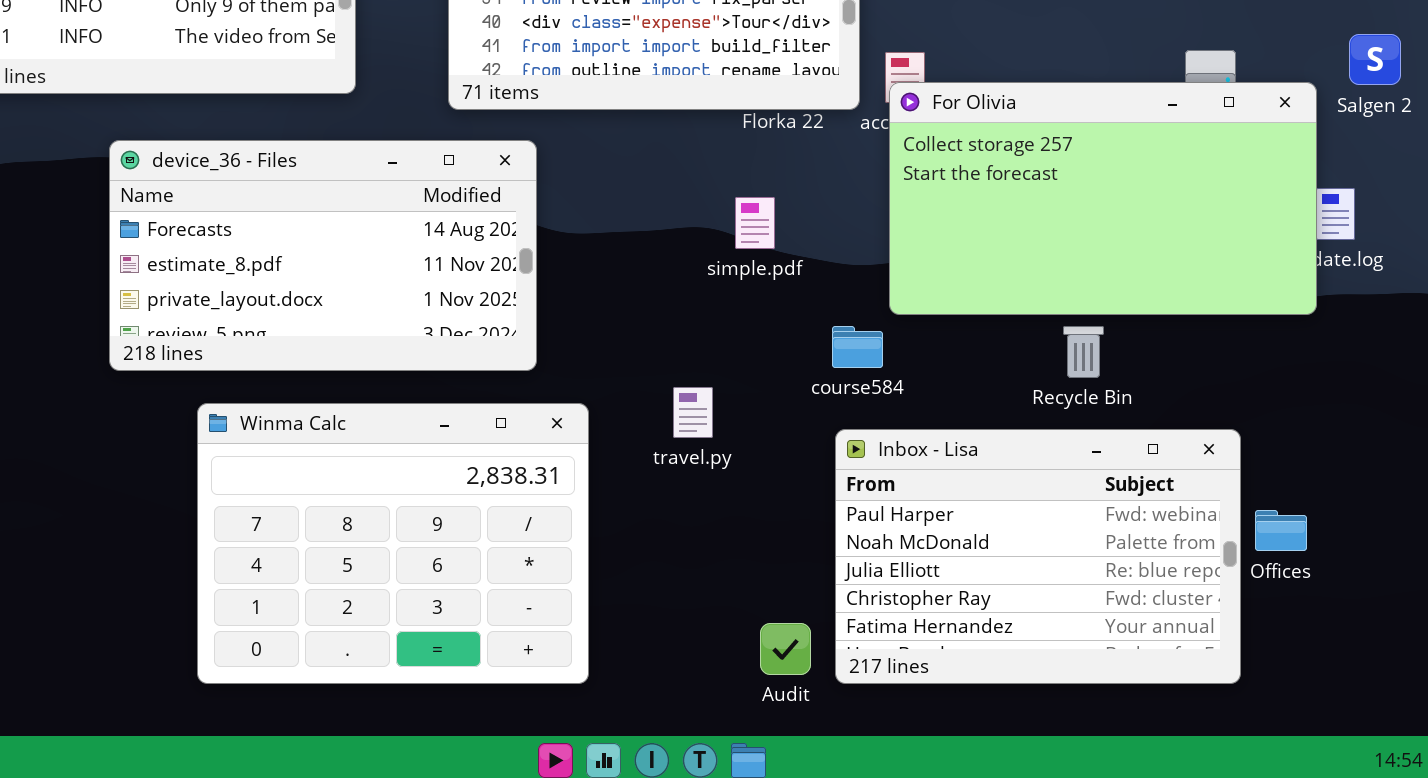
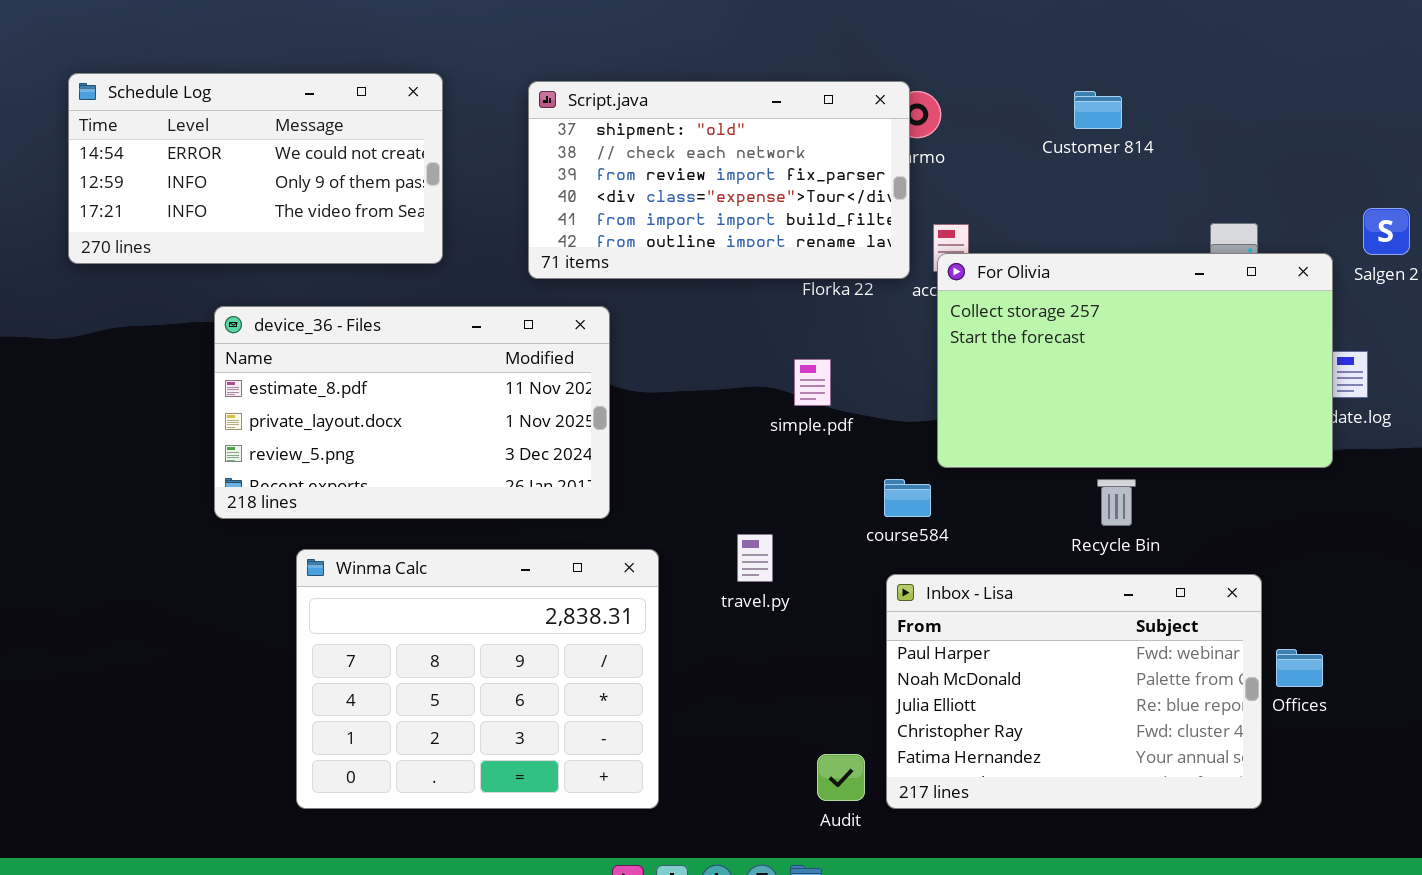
device_36 - Files: [109,140,537,371] -> [214,306,610,519], scrolled down 1 row

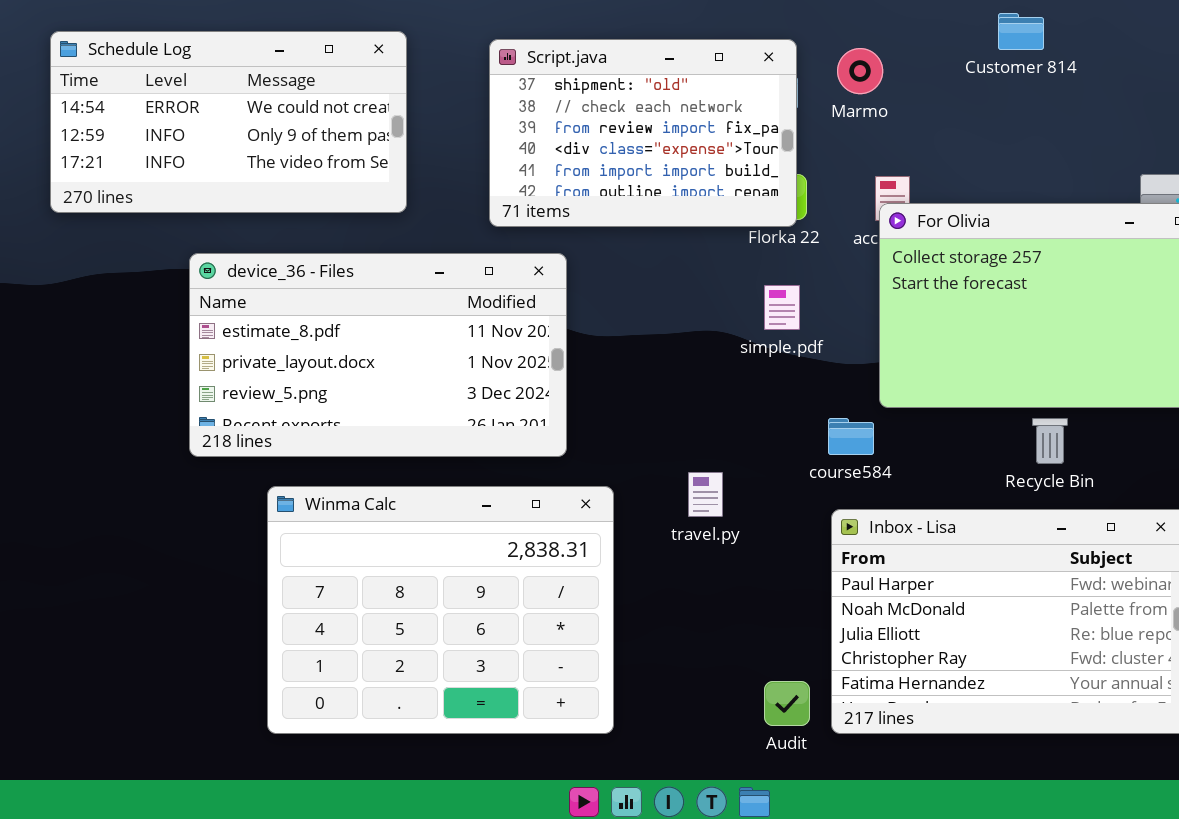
Script.java: [528,81,910,279] -> [489,39,797,227], resized
Customer 814: [1074,91,1122,129] -> [998,13,1044,50], moved
simple.pdf: [794,359,831,406] -> [764,285,800,330], moved

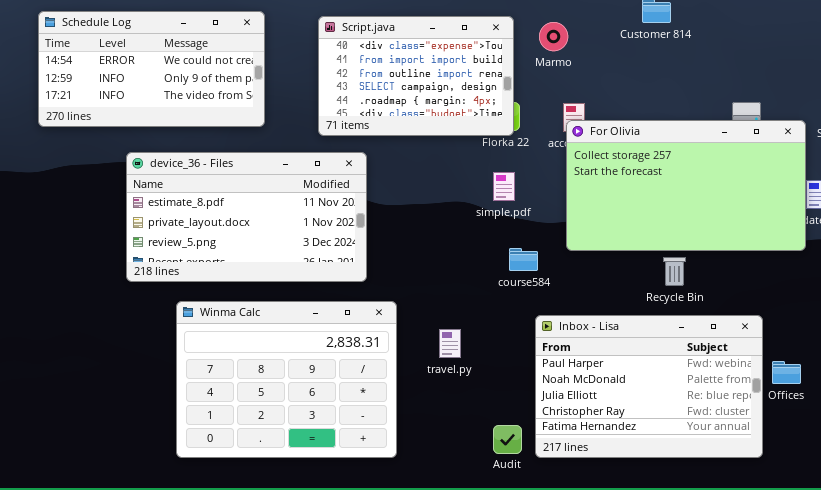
Script.java: [489,39,797,227] -> [318,16,514,136], scrolled down 3 rows
course584: [828,418,874,455] -> [509,248,538,271], moved
travel.py: [688,472,723,517] -> [439,329,461,358], moved

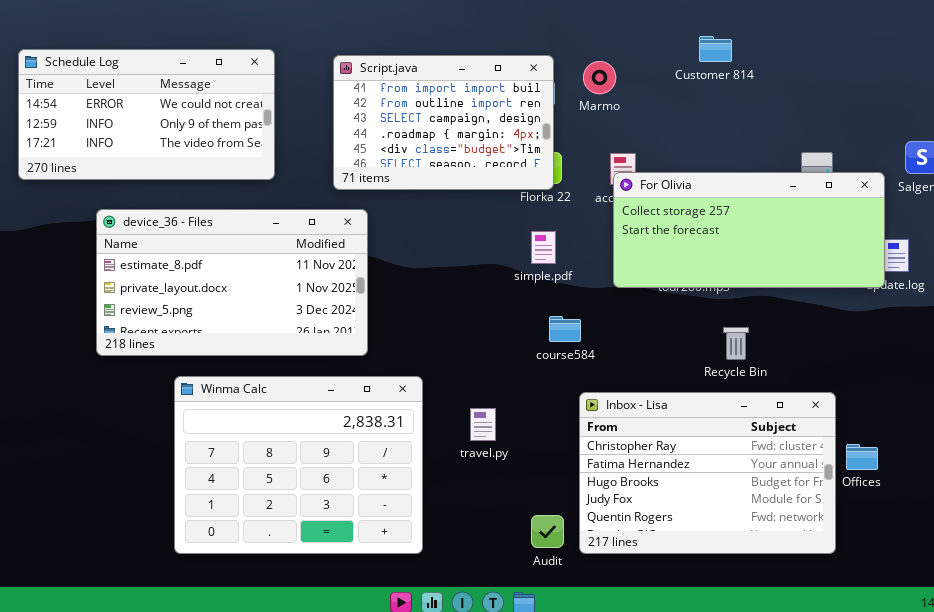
Script.java: [318,16,514,136] -> [333,55,554,190], scrolled down 1 row
For Olivia: [566,120,806,251] -> [613,172,885,288], resized
device_36 - Files: [126,152,367,282] -> [96,209,368,356], moved
Inbox - Lisa: [535,315,763,458] -> [579,392,836,554], scrolled down 3 rows

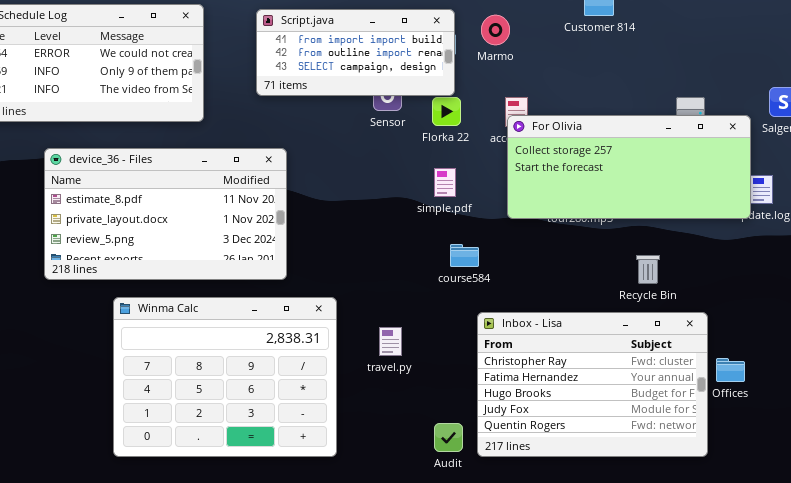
Script.java: [333,55,554,190] -> [256,9,455,96], resized
Recycle Bin: [723,327,749,360] -> [636,255,660,284], moved

